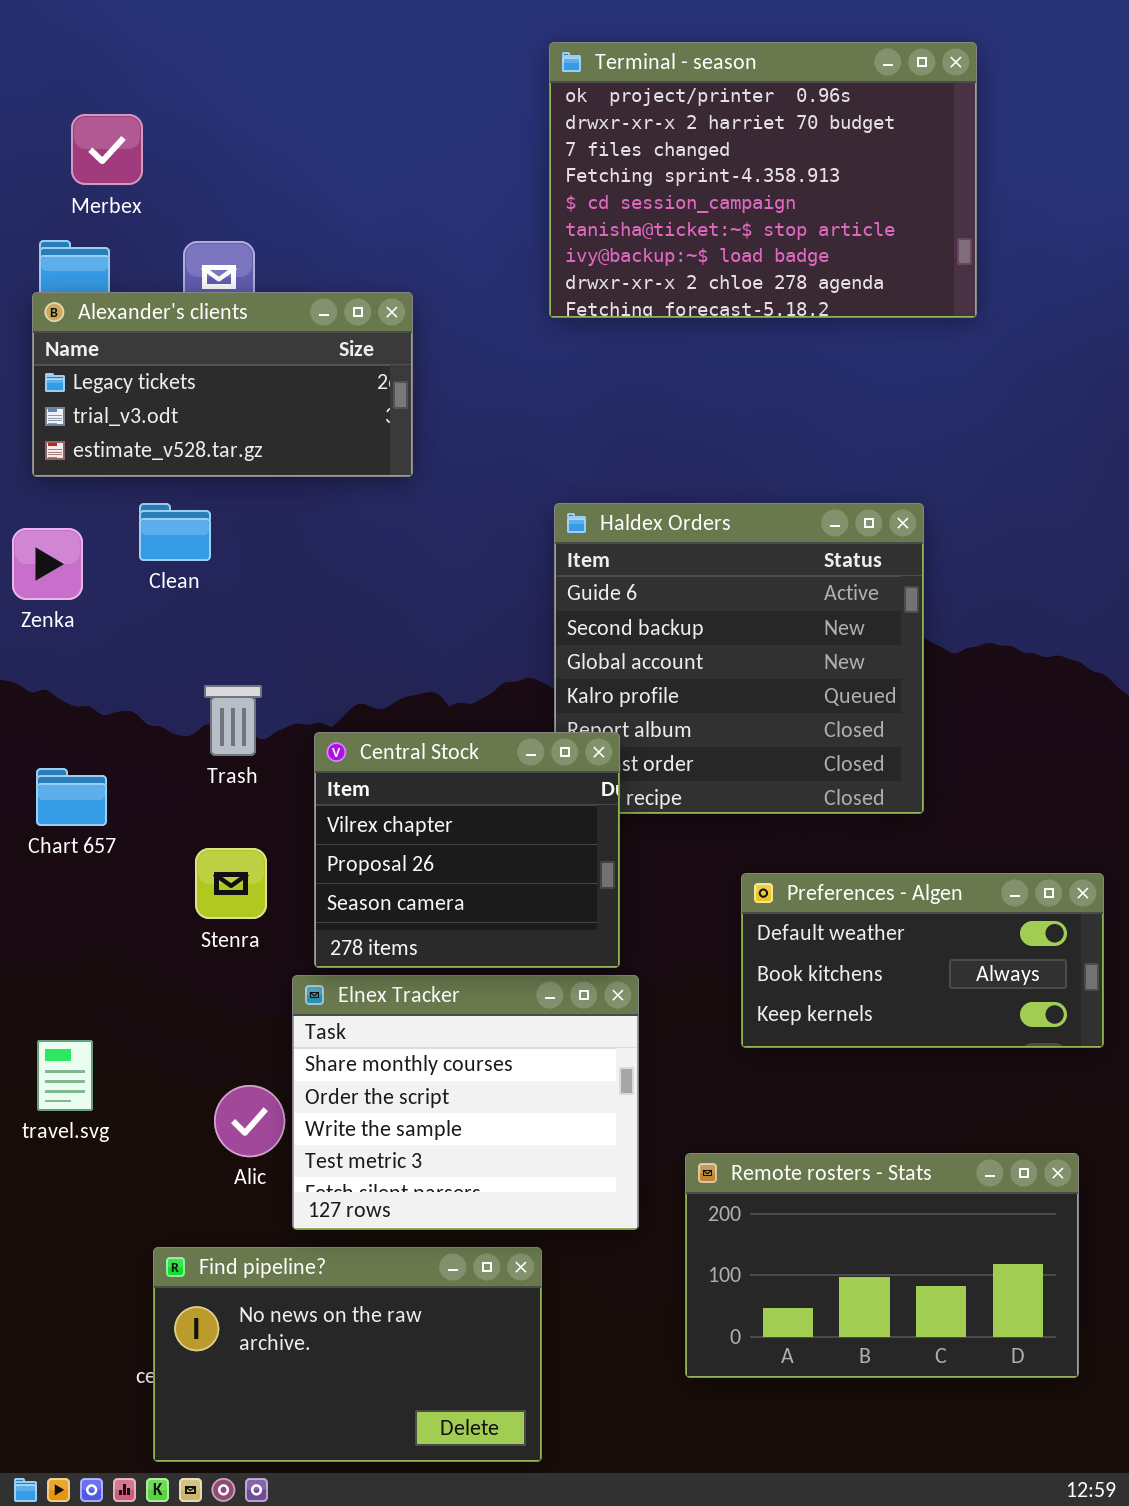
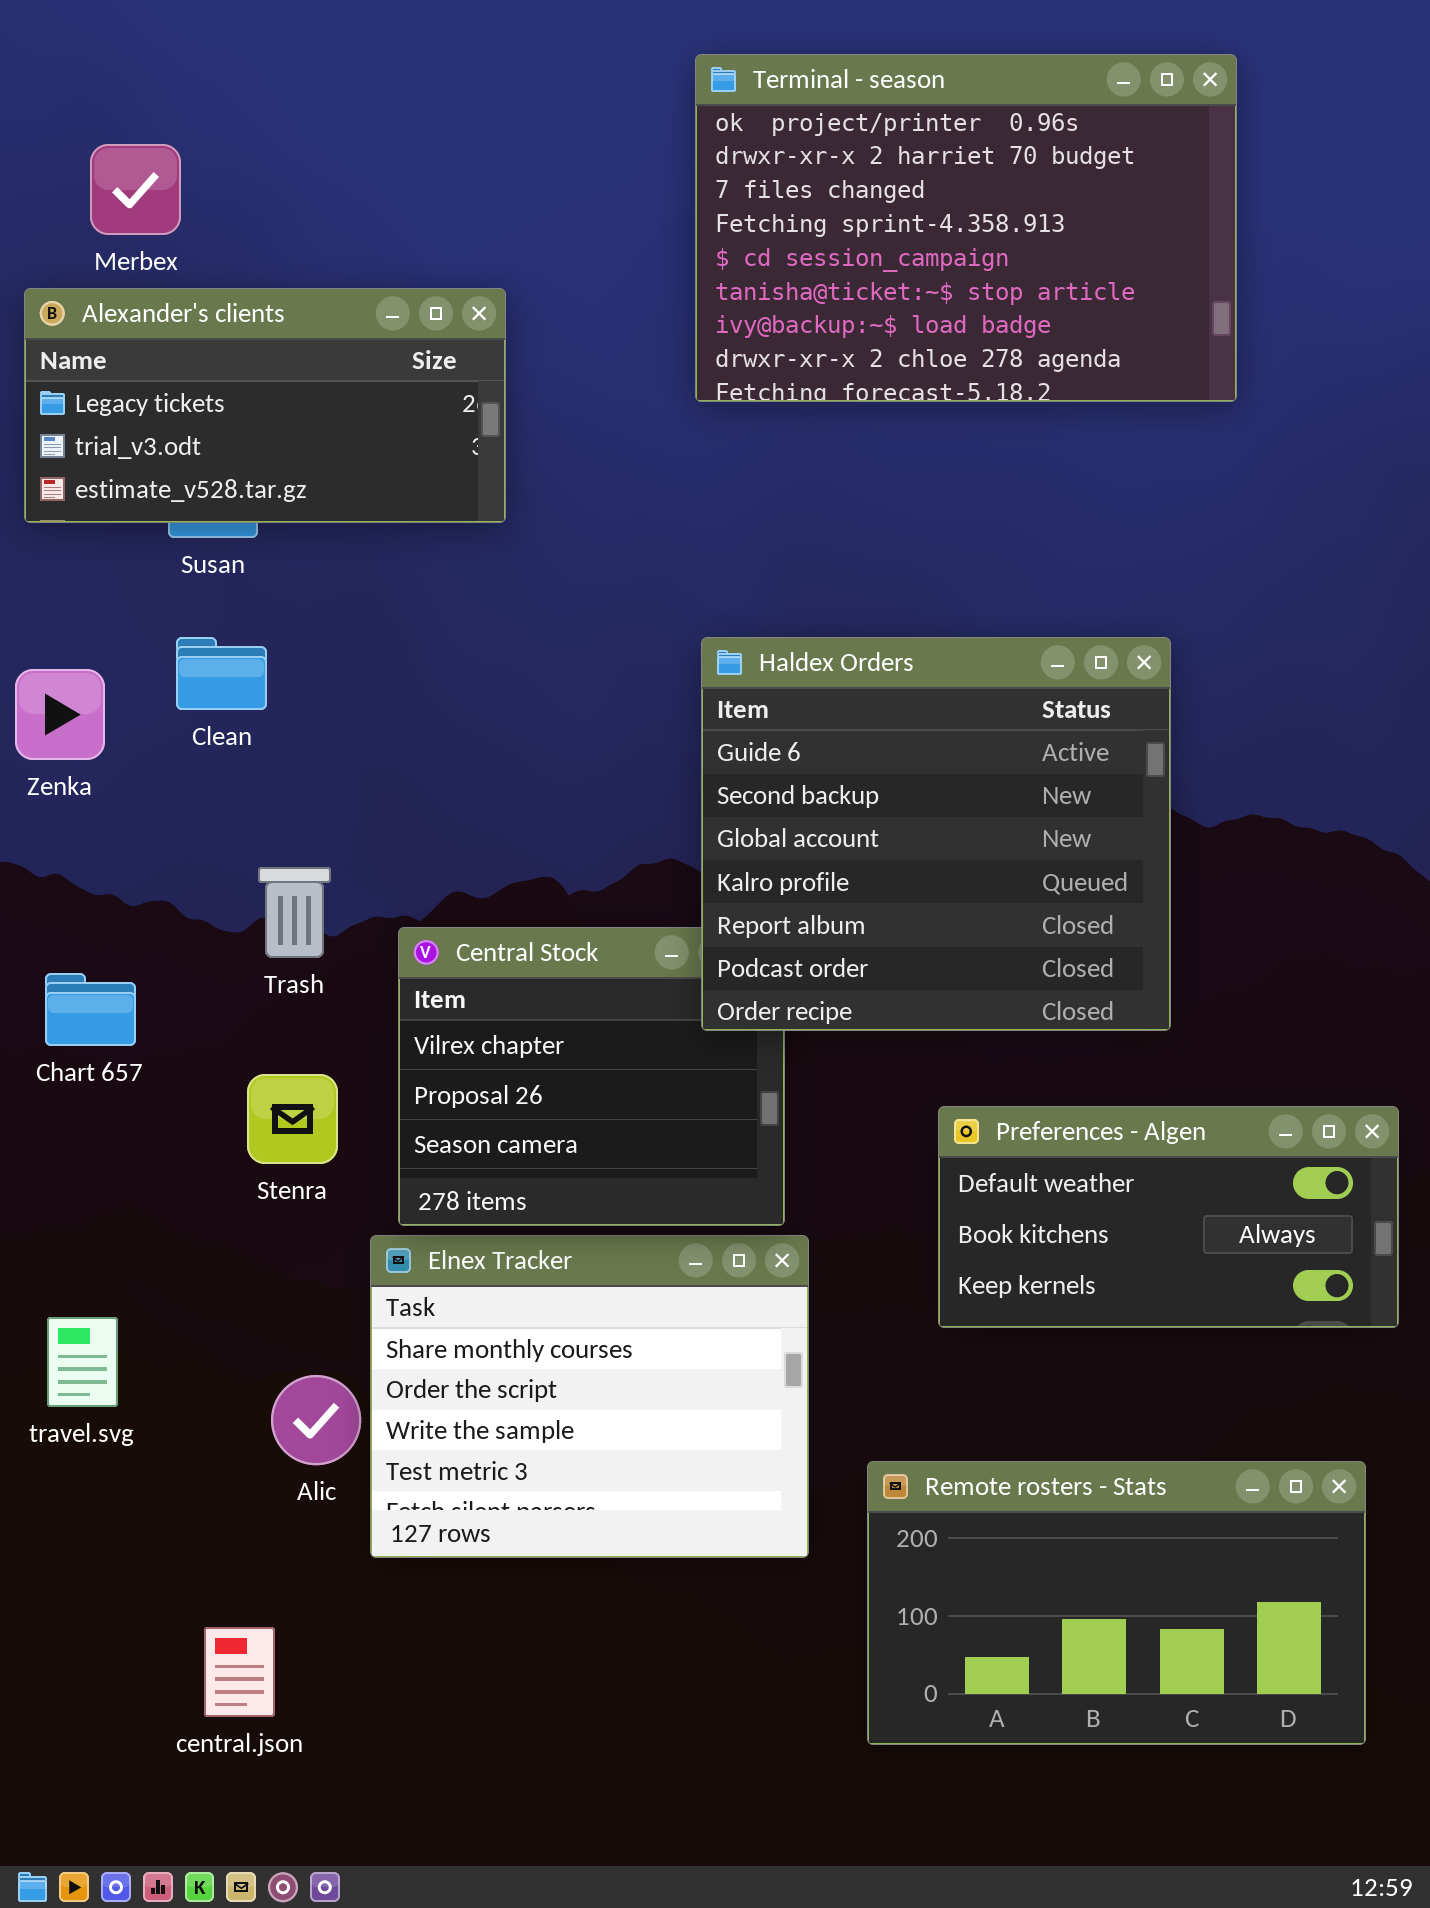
Alexander's clients: [32,292,413,477] -> [24,288,506,523], moved
Haldex Orders: [554,503,924,814] -> [701,637,1171,1031], raised
Find pipeline?: [153,1247,542,1462] -> none, closed

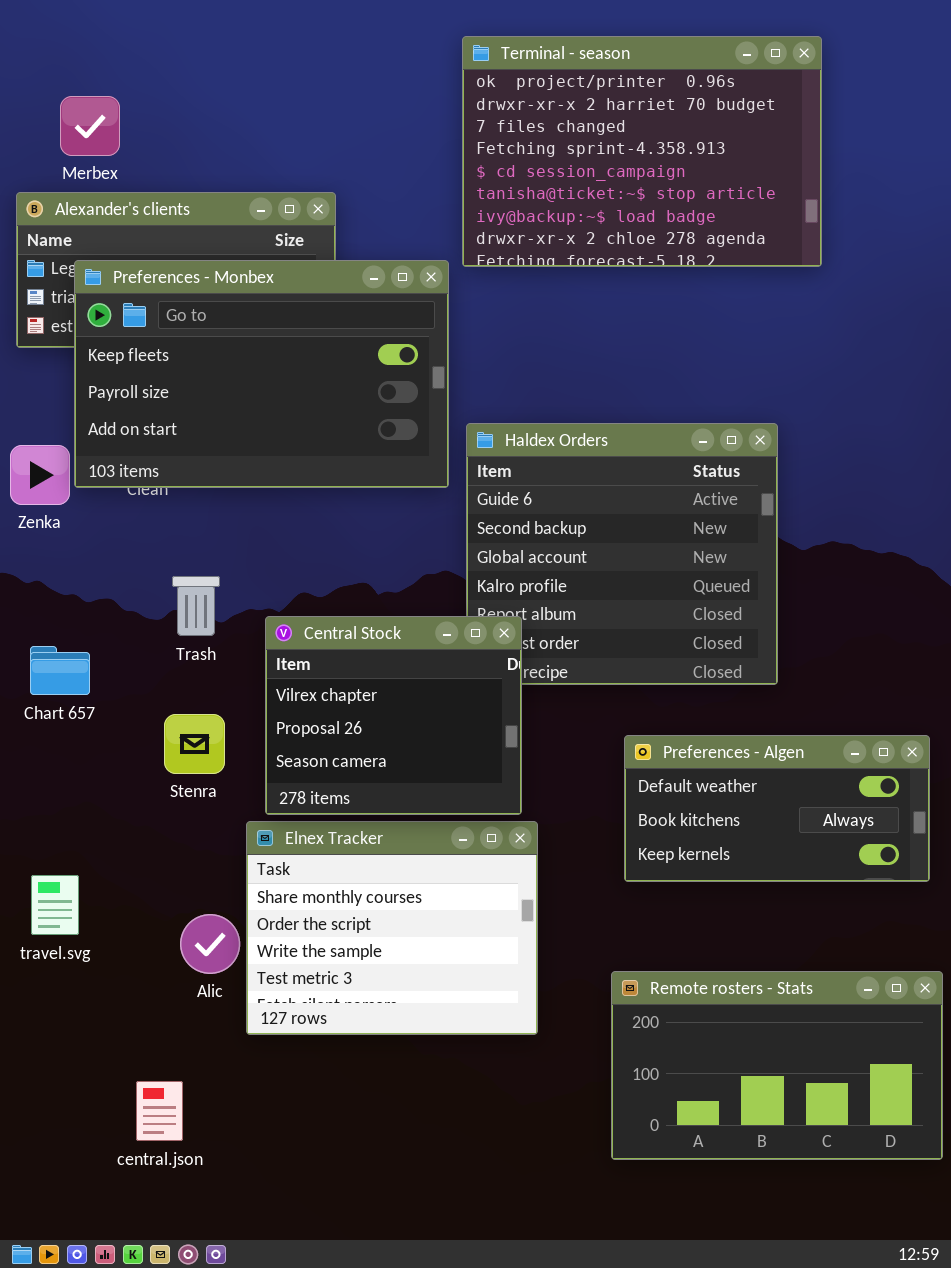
Preferences - Monbex: none -> [74,260,449,488], opened
Central Stock: [398,927,785,1226] -> [265,616,522,815], raised
Remote rosters - Stats: [867,1461,1366,1745] -> [611,971,943,1160], moved

